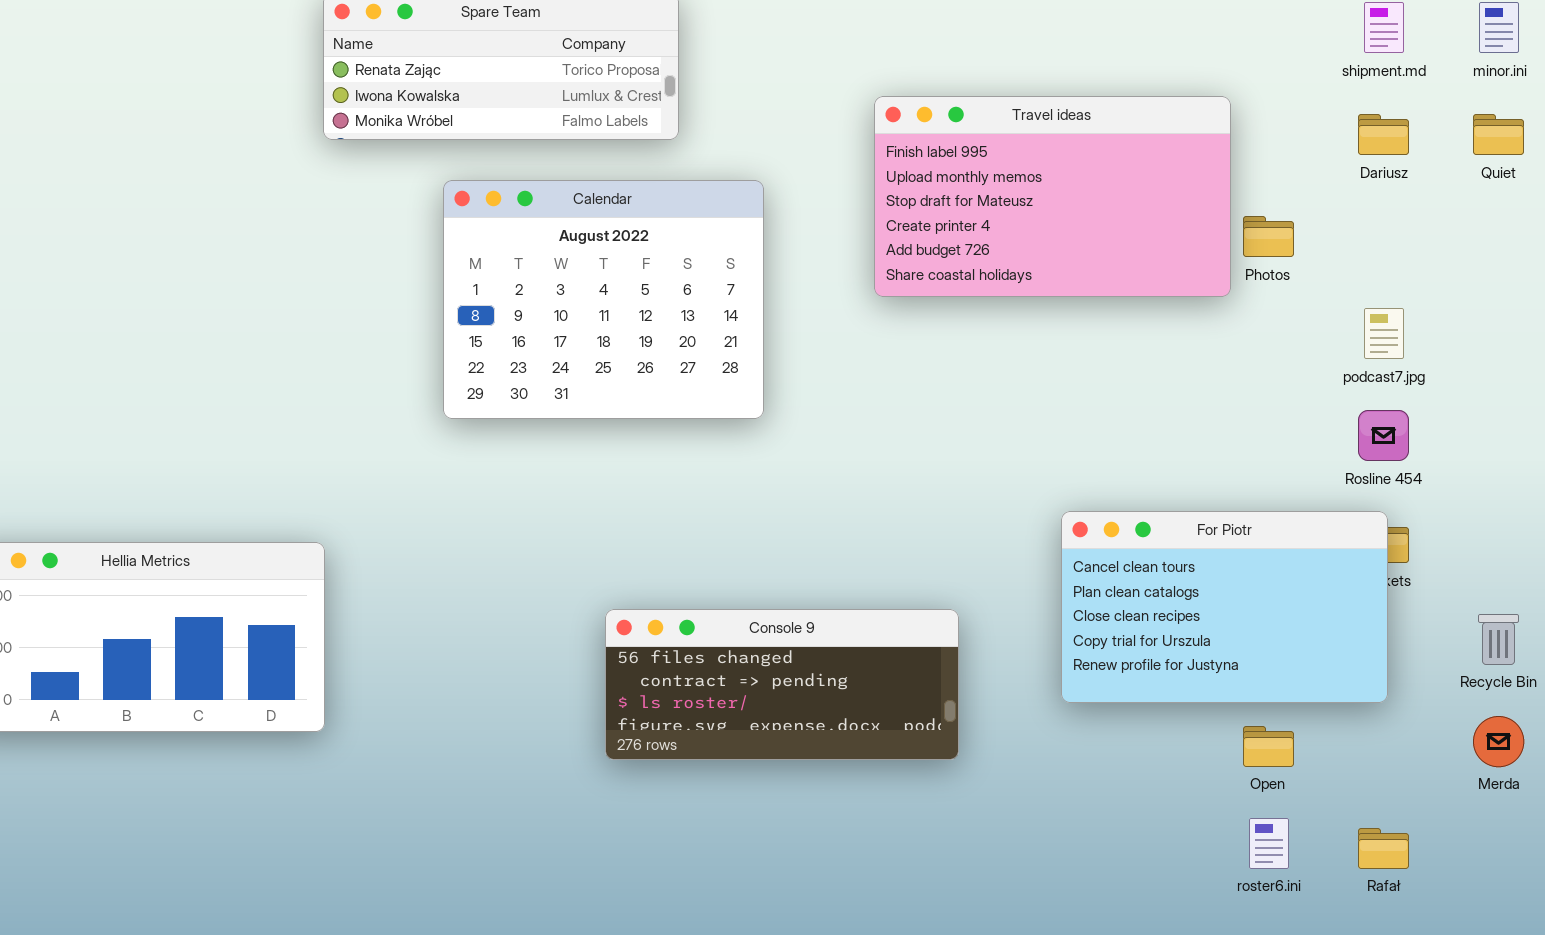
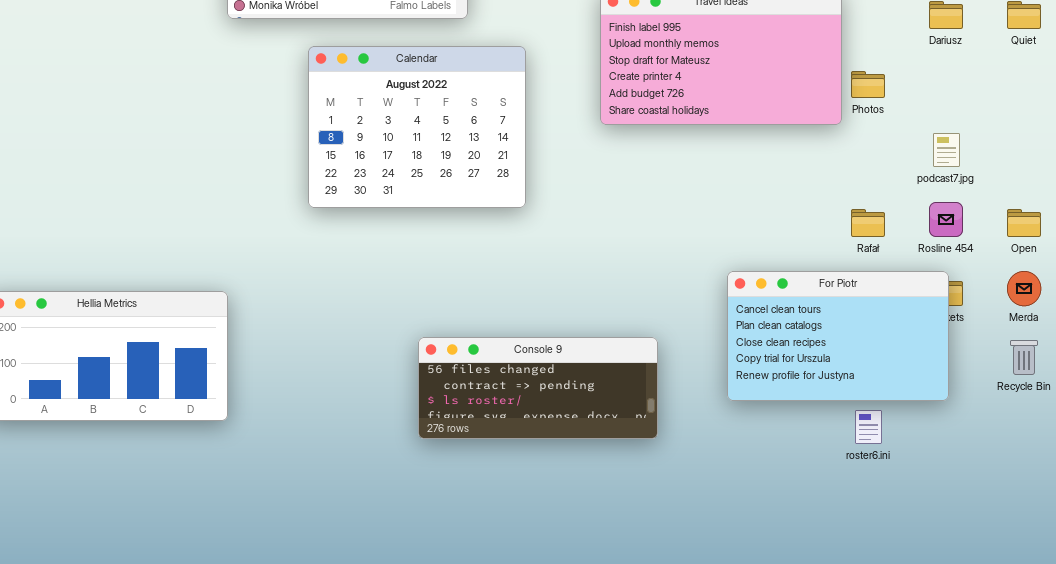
Merda: [1473,716,1524,767] -> [1007,271,1041,306], moved
Open: [1243,726,1294,767] -> [1007,209,1041,237], moved
roster6.ini: [1249,818,1289,869] -> [855,410,882,444], moved
Rafał: [1358,828,1409,869] -> [851,209,885,237], moved

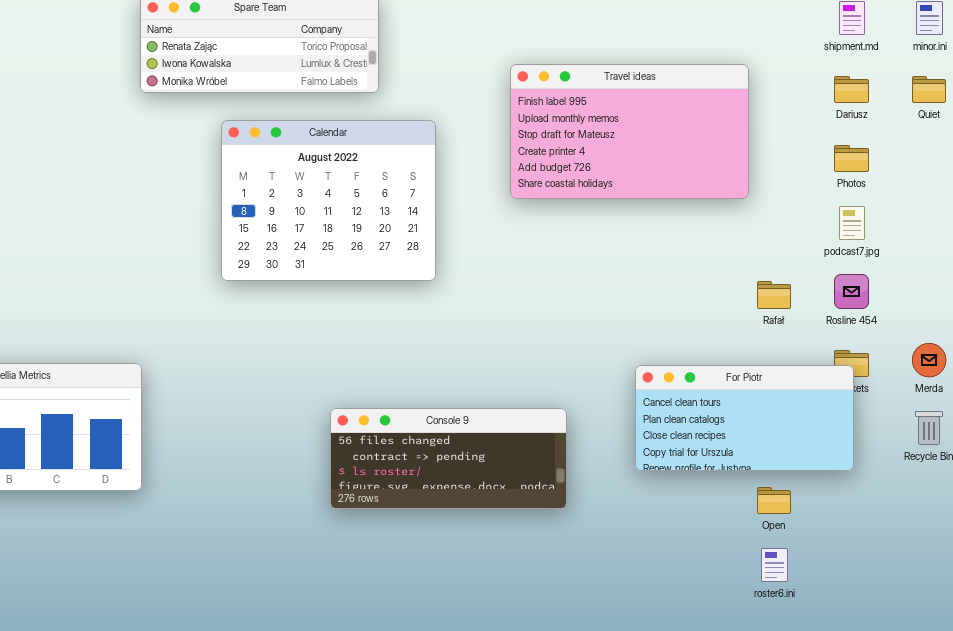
Photos: [851,71,885,98] -> [834,145,869,172], moved
Open: [1007,209,1041,237] -> [757,487,791,514], moved
For Piotr: [727,271,949,401] -> [635,365,854,471], resized
roster6.ini: [855,410,882,444] -> [761,548,788,582], moved

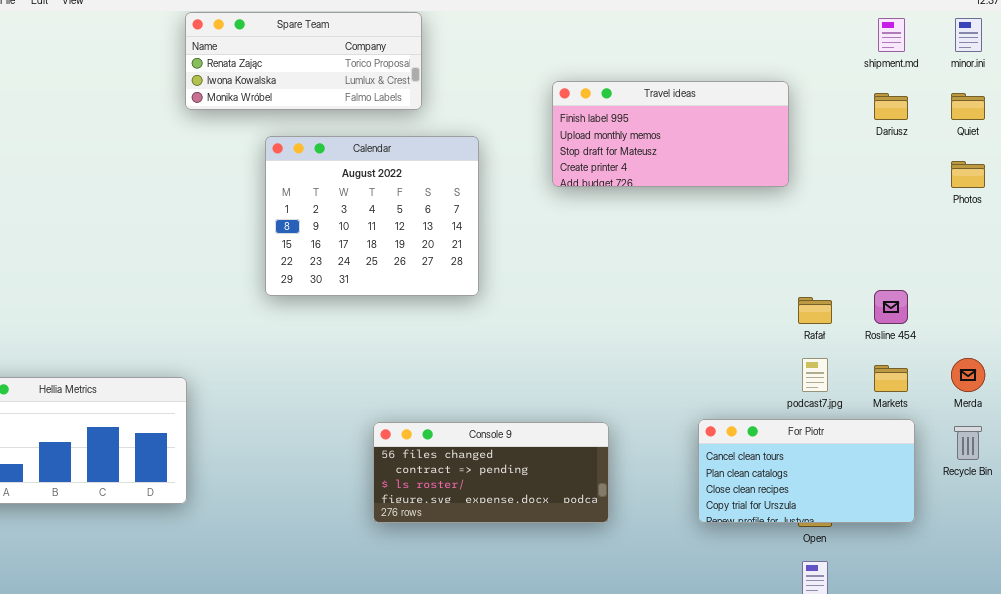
Travel ideas: [510,64,749,199] -> [552,81,789,187], resized
Photos: [834,145,869,172] -> [951,161,985,188], moved
podcast7.jpg: [839,206,865,240] -> [802,358,828,392], moved
For Piotr: [635,365,854,471] -> [698,419,915,523], moved

